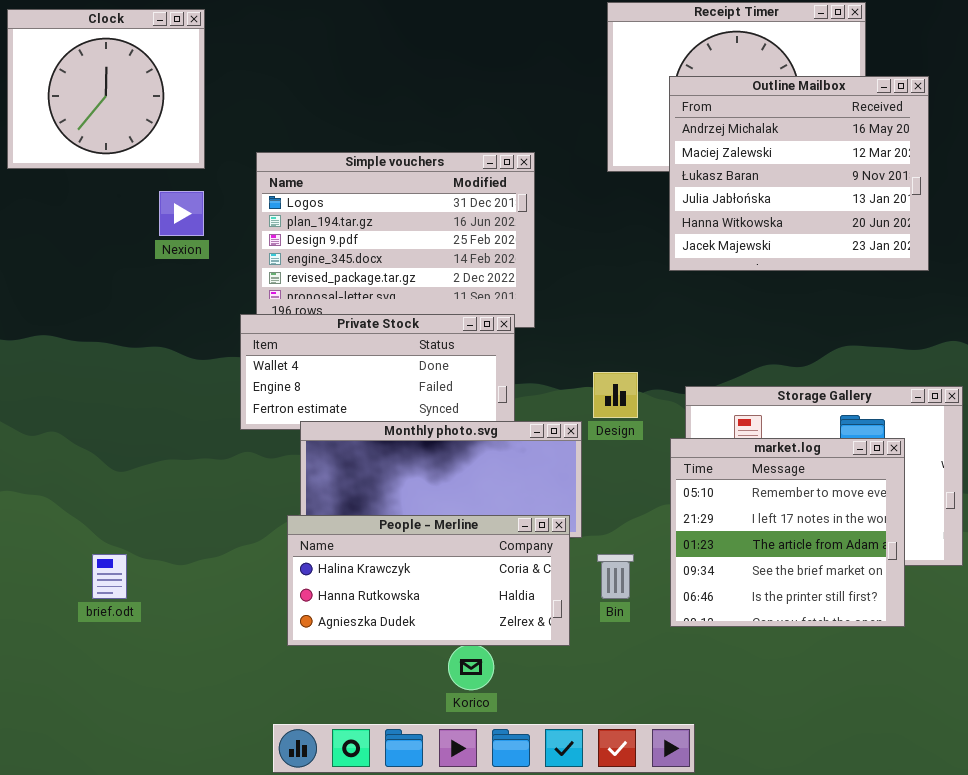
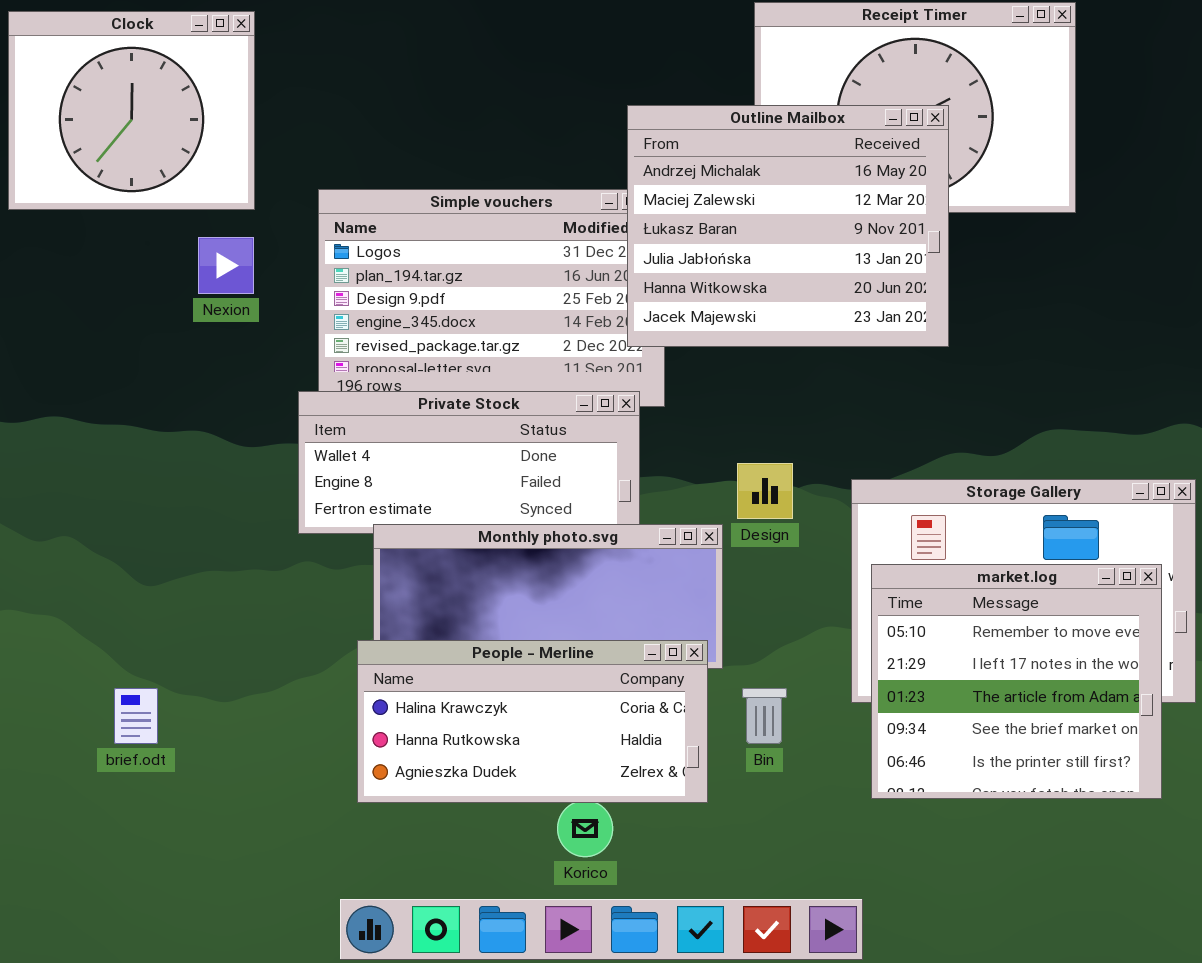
Outline Mailbox: [669,76,929,271] -> [627,105,949,347], moved
market.log: [670,438,905,627] -> [871,564,1162,799], moved

